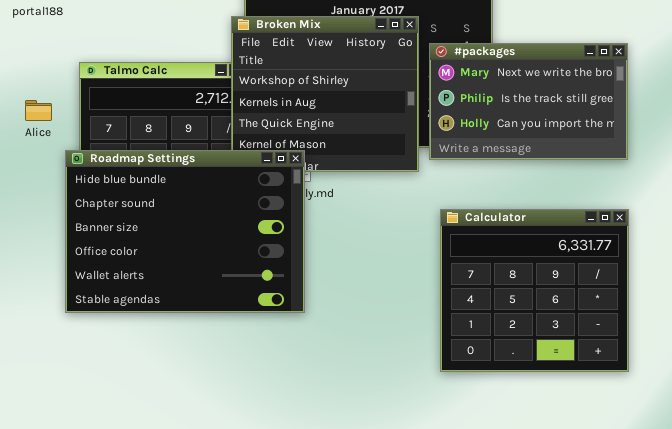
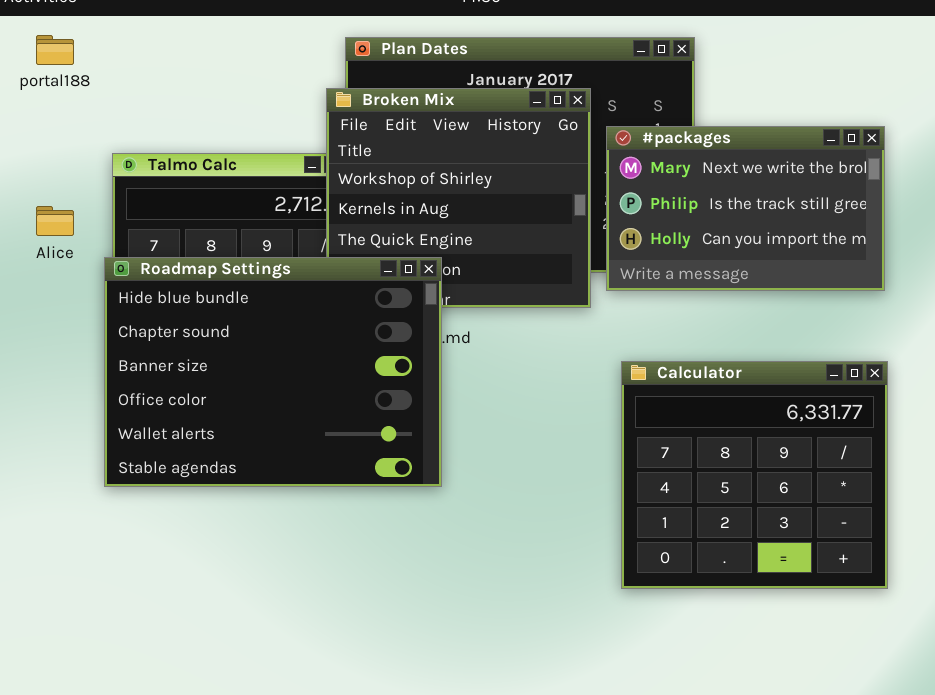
Roadmap Settings: [65,150,305,313] -> [104,257,442,487], moved

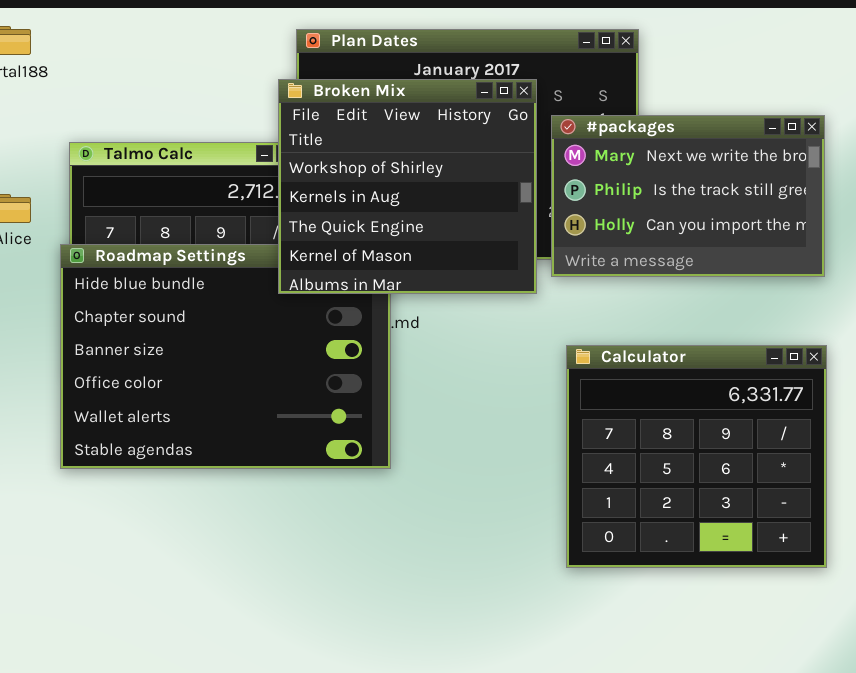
Broken Mix: [326,88,591,308] -> [278,79,537,294], raised

